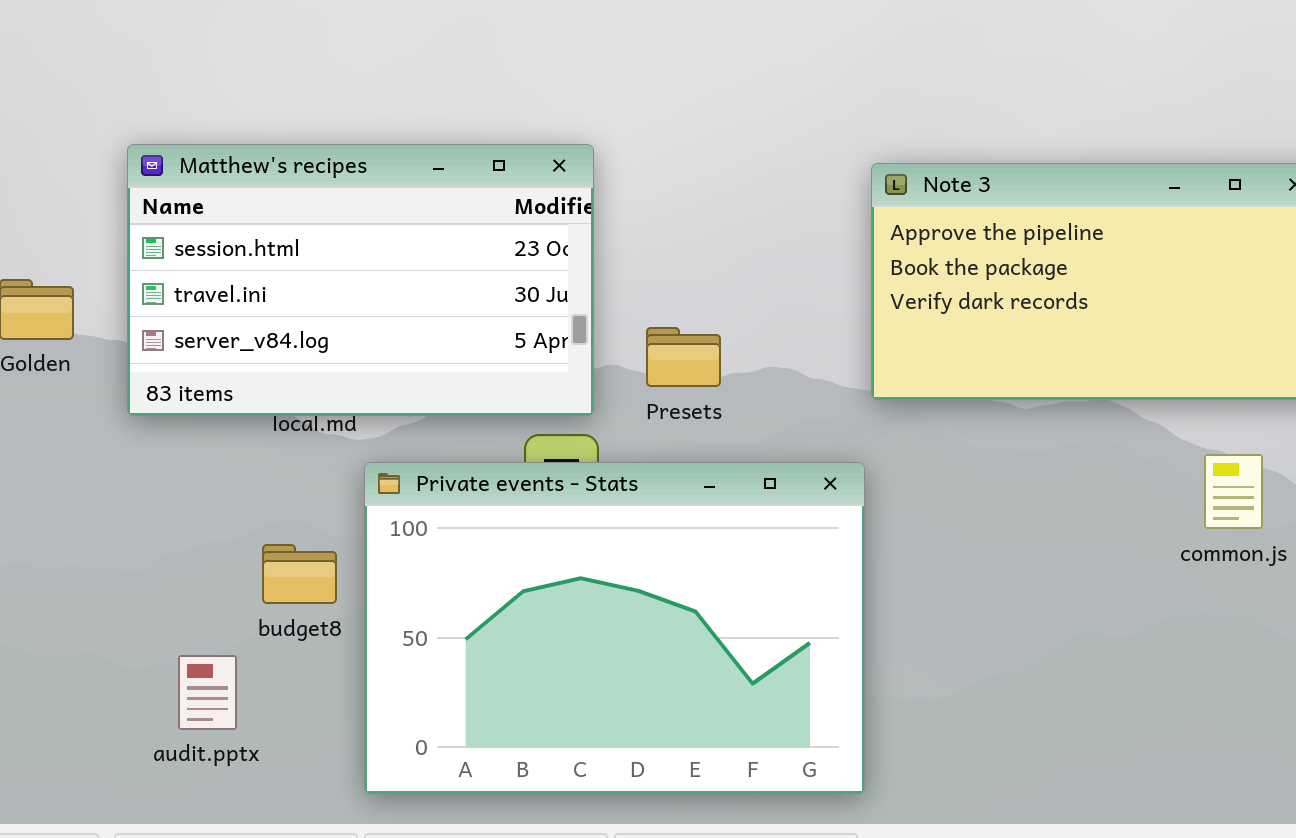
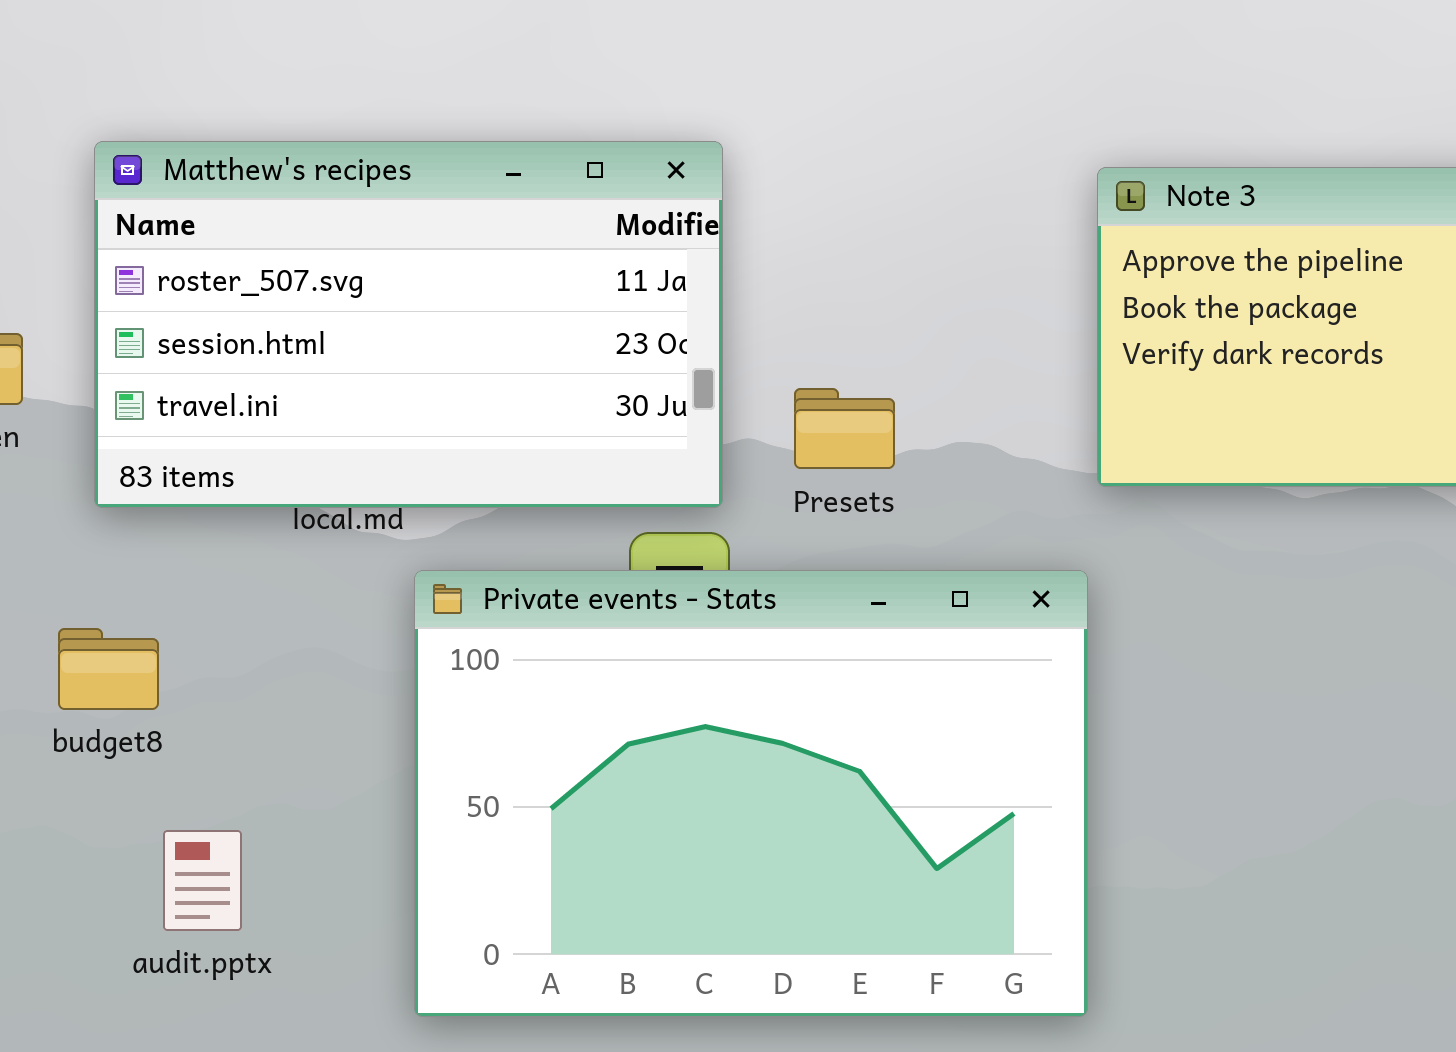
Matthew's recipes: [127,144,594,416] -> [94,141,723,508], scrolled up 1 row
budget8: [262,544,337,604] -> [58,628,159,710], moved

